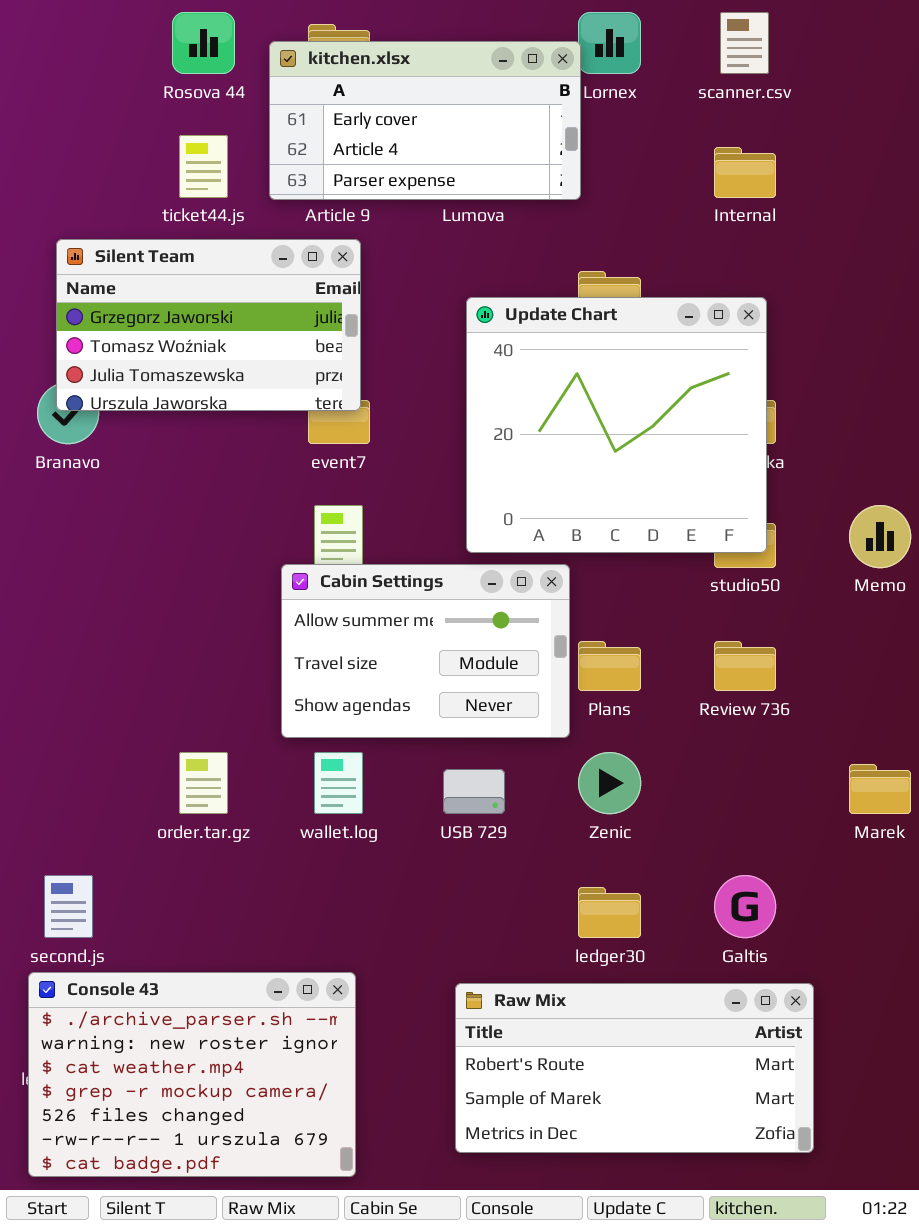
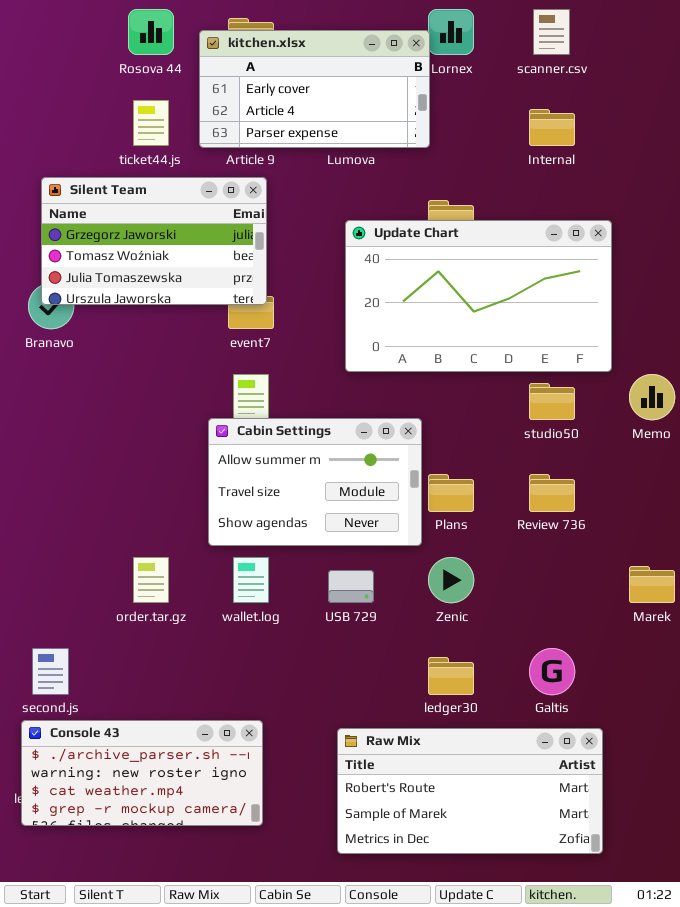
Update Chart: [466,297,767,553] -> [345,220,612,372], resized
Console 43: [28,972,356,1177] -> [21,720,263,826], resized

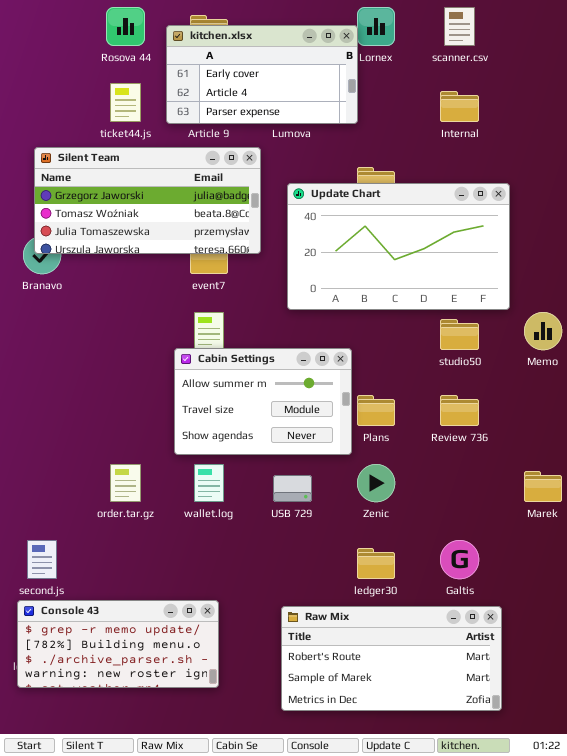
Silent Team: [41,177,267,305] -> [34,147,261,254], resized
Console 43: [21,720,263,826] -> [17,600,219,688], scrolled up 2 rows

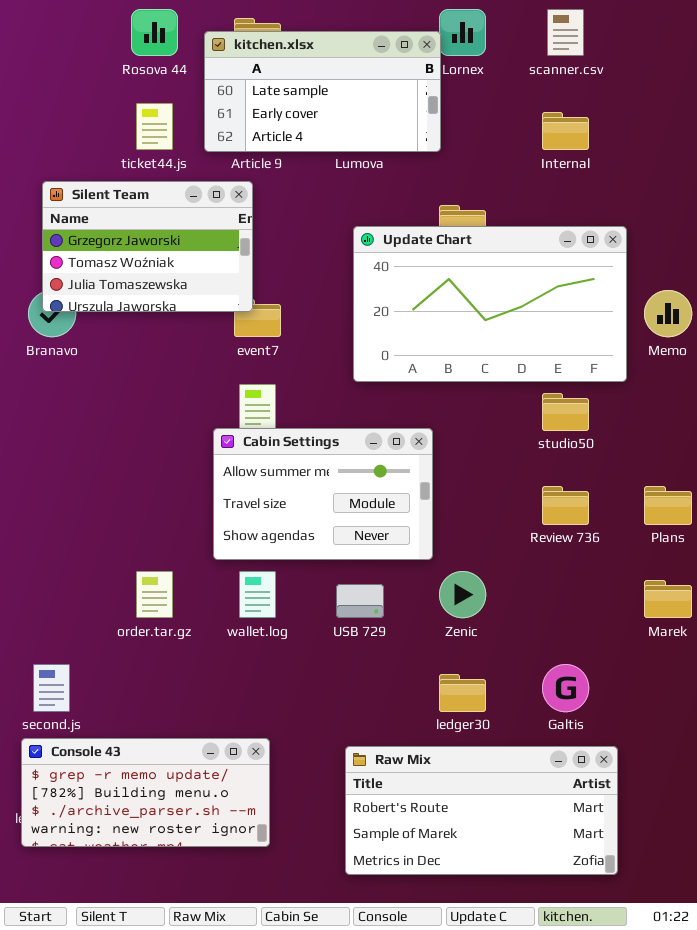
kitchen.xlsx: [166,25,358,124] -> [204,31,441,152], scrolled up 1 row
Silent Team: [34,147,261,254] -> [42,181,253,312], resized
Memo: [524,312,562,350] -> [644,290,692,337], moved
Plans: [357,395,395,426] -> [644,486,692,525], moved

